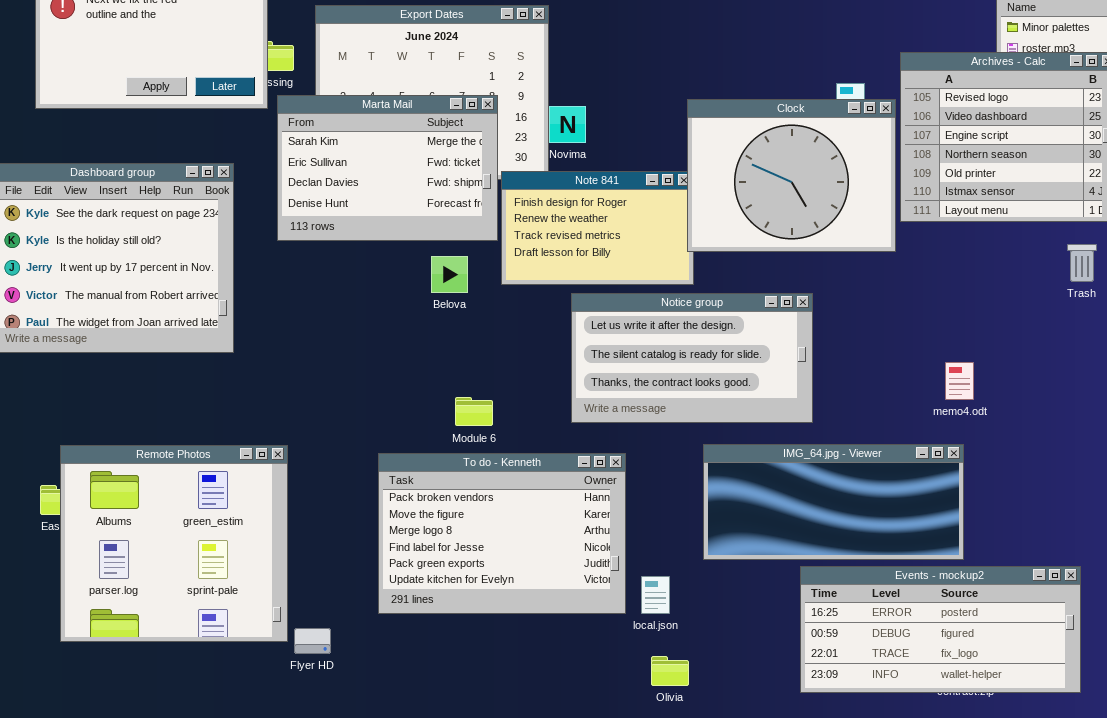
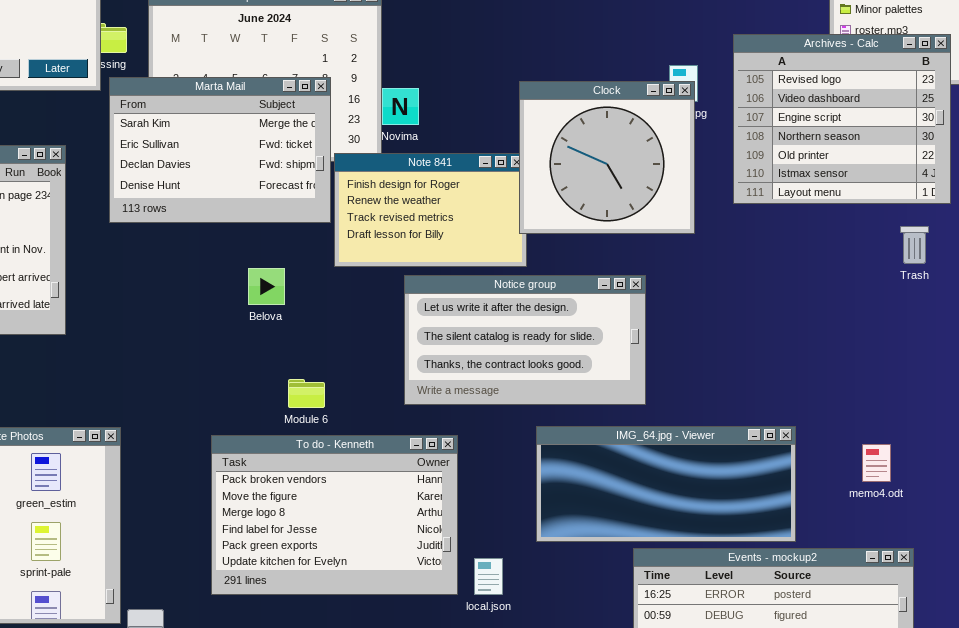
Clock: [687,99,896,252] -> [519,81,695,234], resized
Belova: [431,256,468,293] -> [248,268,285,305], moved
memo4.odt: [945,362,974,400] -> [862,444,891,482], moved

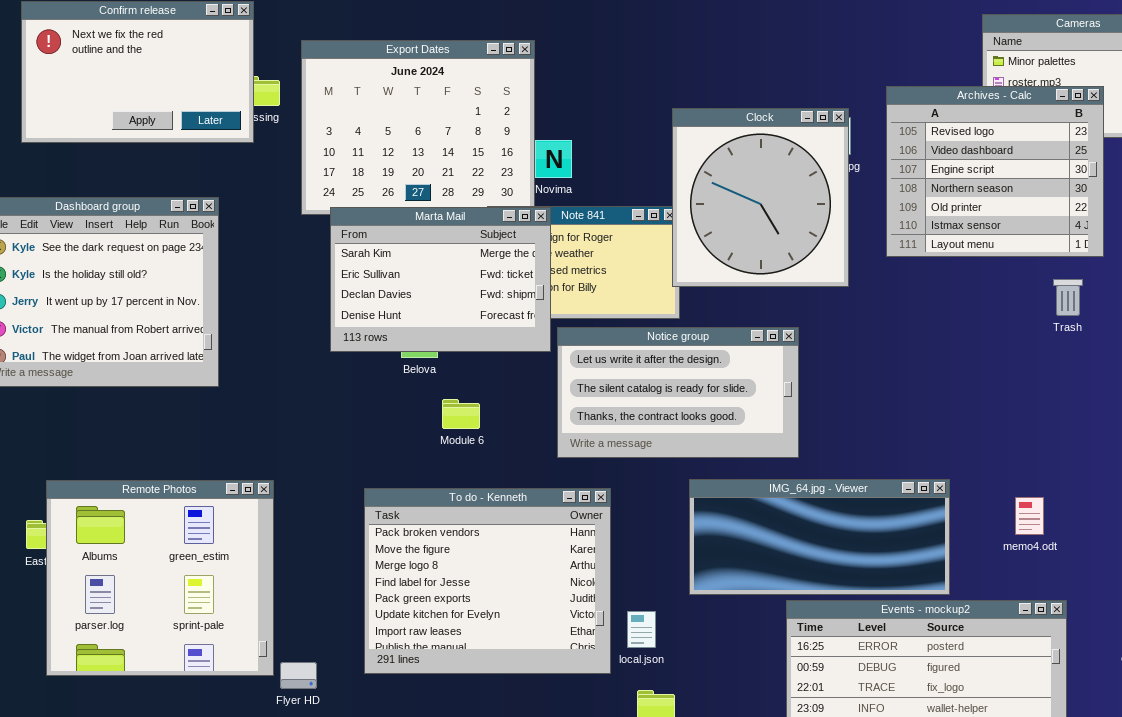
Marta Mail: [109,77,331,223] -> [330,207,551,352], moved
Clock: [519,81,695,234] -> [672,108,849,287], resized
Module 6: [288,379,325,408] -> [442,399,480,429], moved
To do - Kenneth: [211,435,458,595] -> [364,488,611,674], resized

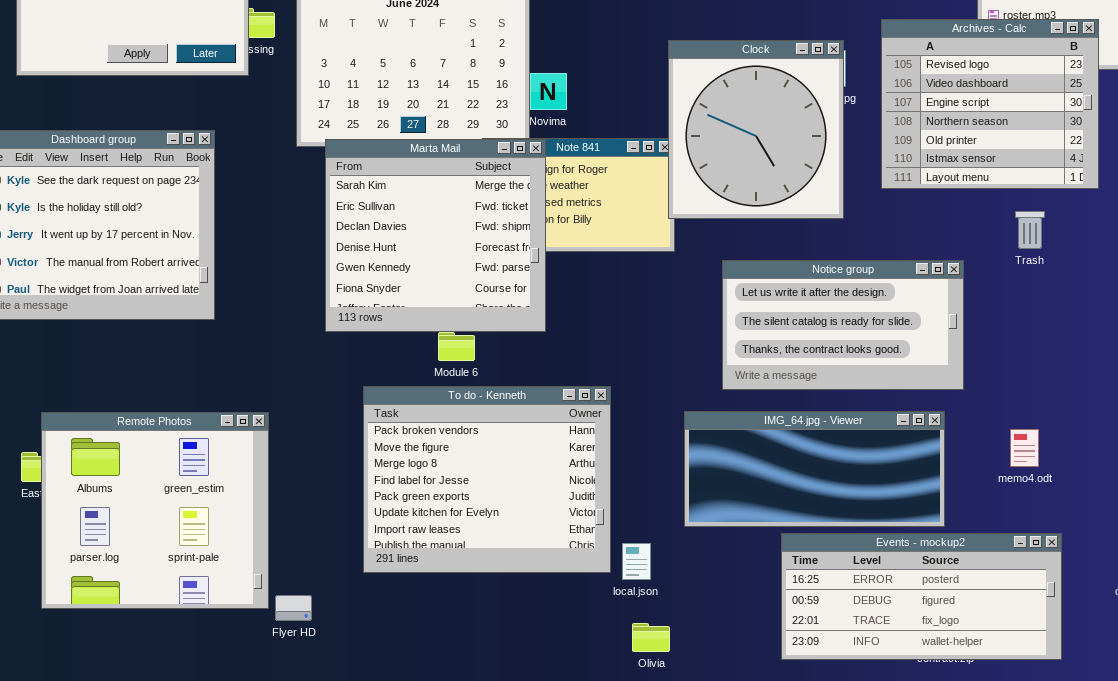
Marta Mail: [330,207,551,352] -> [325,139,546,332], resized
Trash: [1053,279,1083,316] -> [1015,211,1045,249], moved
Notice group: [557,327,799,458] -> [722,260,964,390], moved
To do - Kenneth: [364,488,611,674] -> [363,386,611,573], moved

